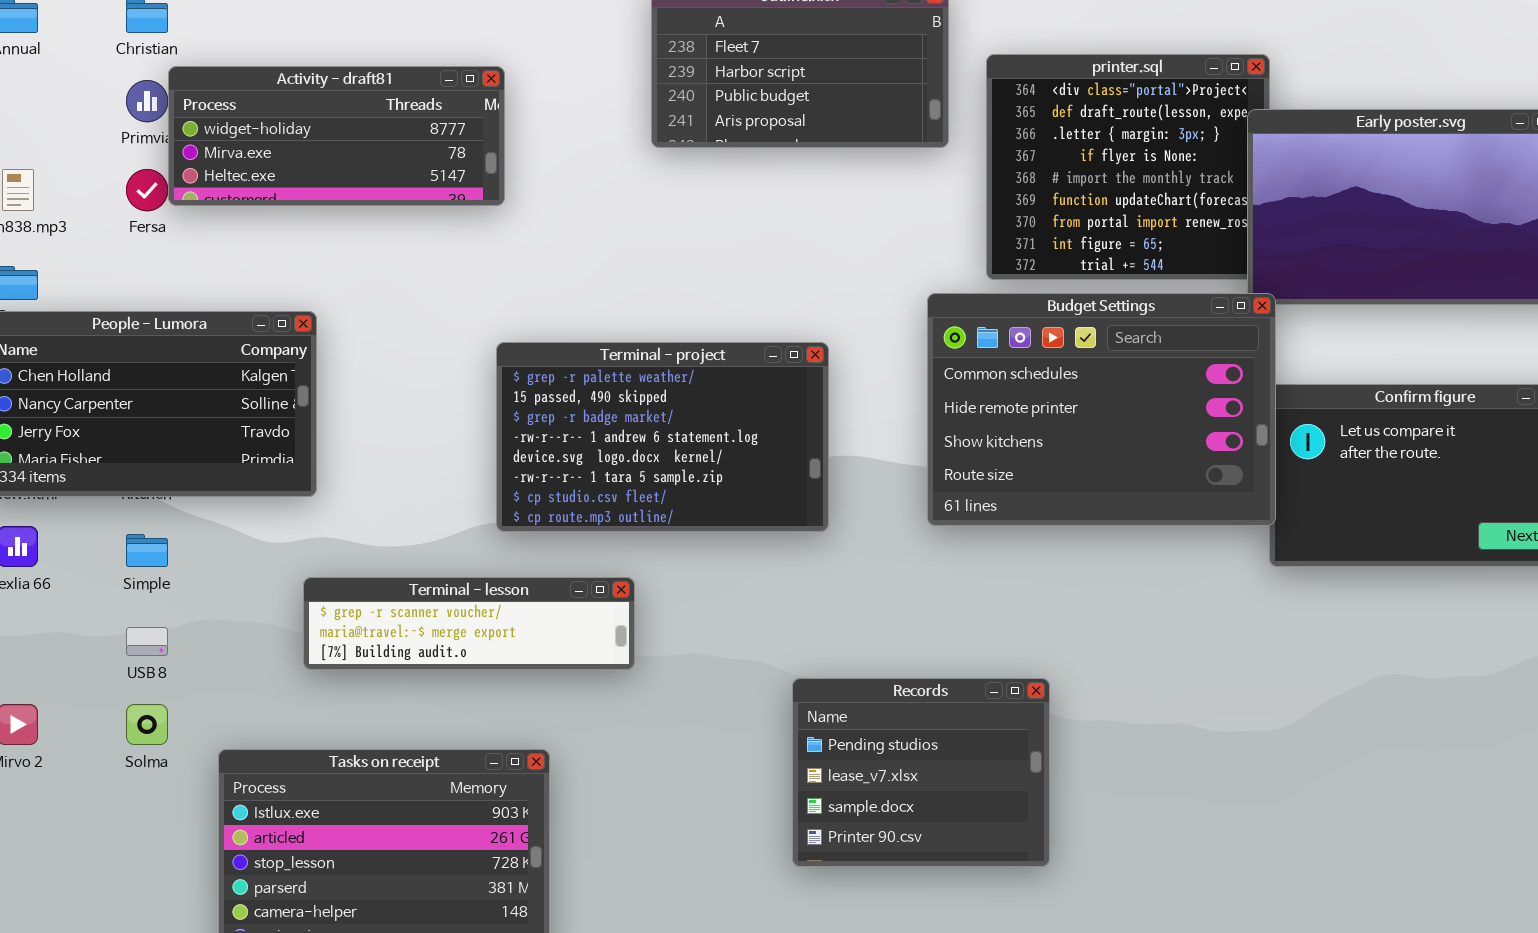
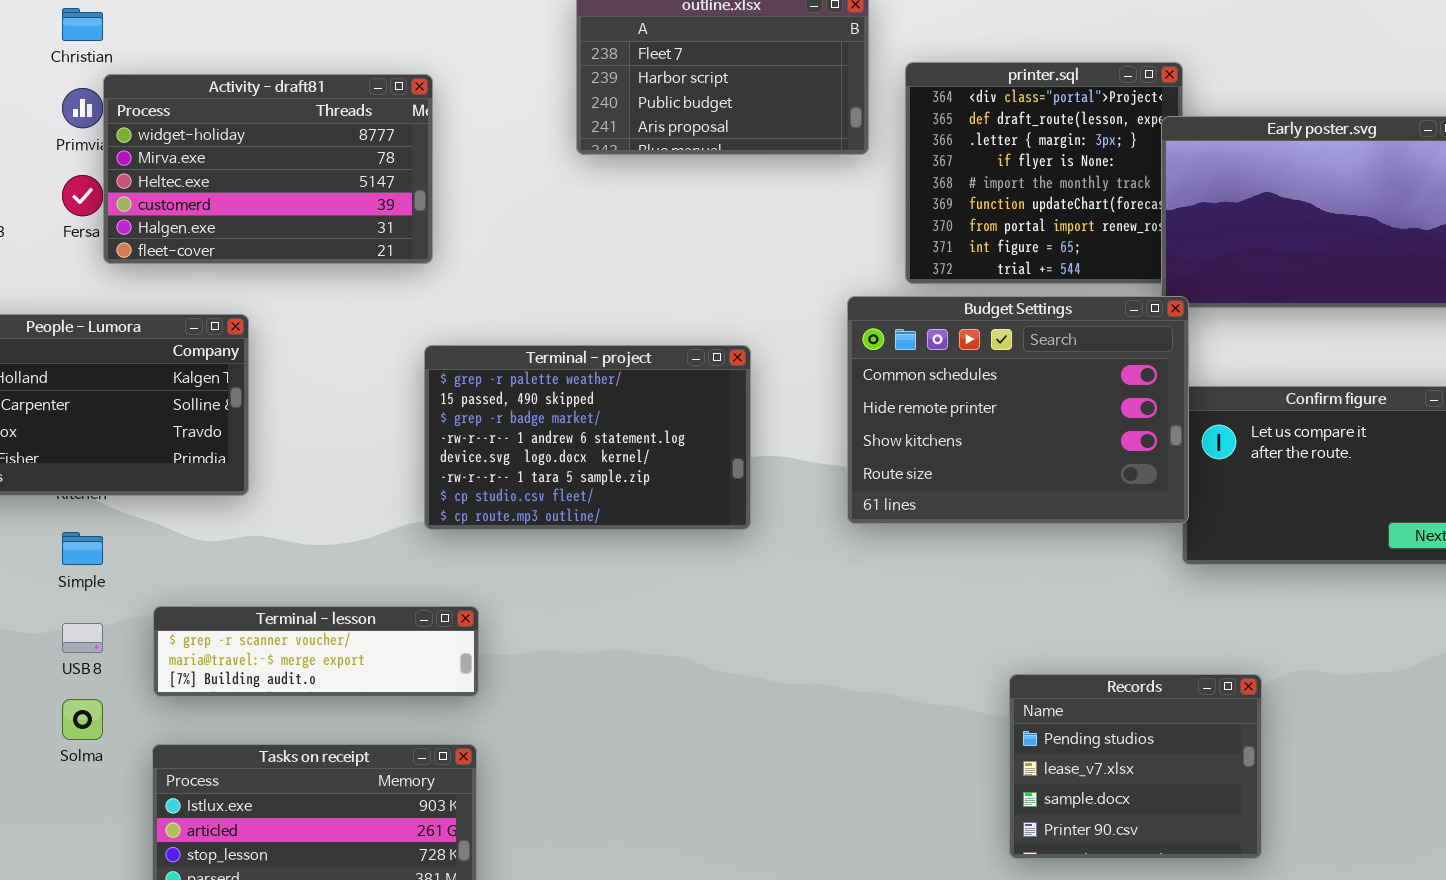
Activity - draft81: [168,66,505,206] -> [103,74,433,264], resized
Terminal - lesson: [303,577,635,670] -> [153,606,479,697], moved
Records: [792,678,1050,867] -> [1009,674,1262,859], moved

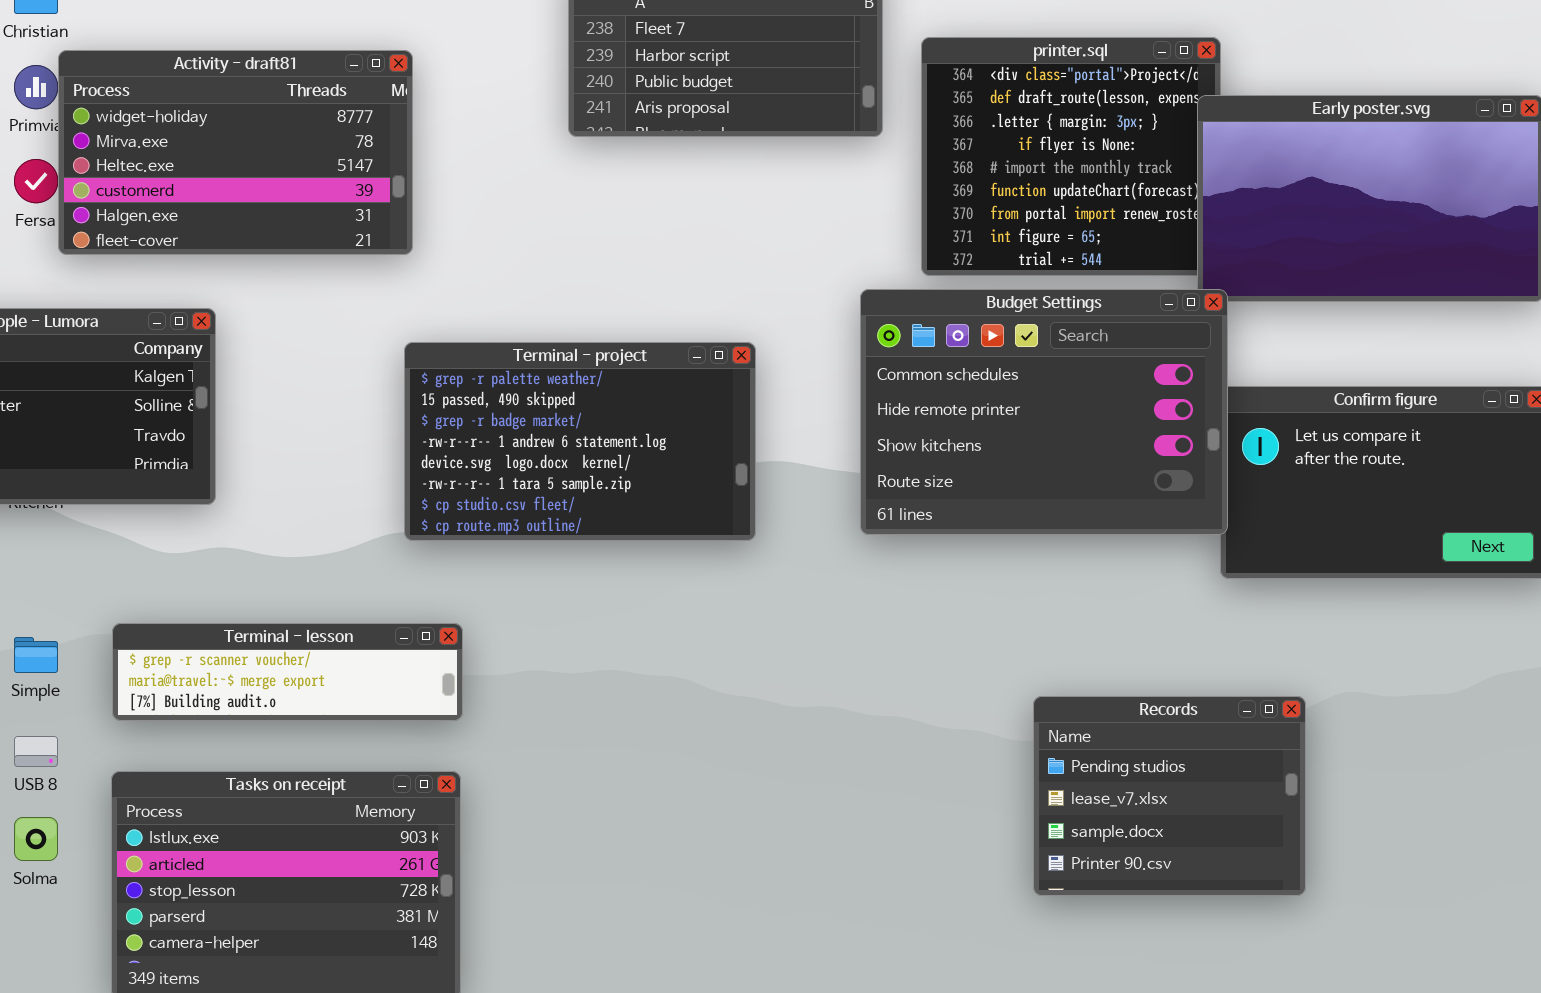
Simple: [62,532,103,565] -> [14,637,58,673], moved
USB 8: [62,623,103,653] -> [14,736,58,767], moved
Solma: [62,699,103,740] -> [14,817,58,861], moved

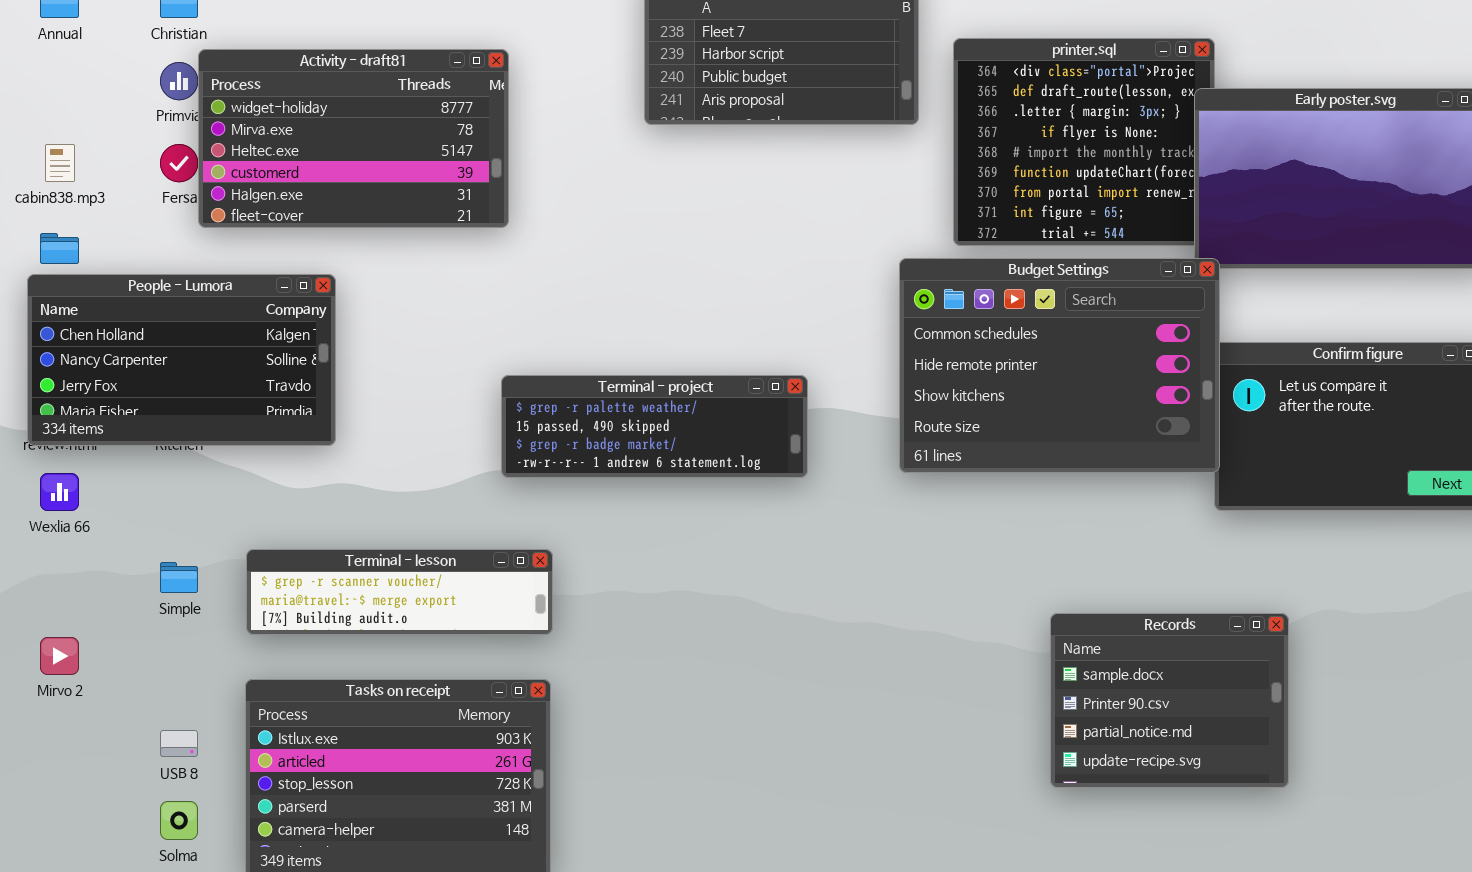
Terminal - project: [404,342,756,541] -> [501,375,808,478], resized
Records: [1033,696,1306,896] -> [1050,613,1289,788], scrolled down 2 rows
USB 8: [14,736,58,767] -> [160,730,198,757], moved
Solma: [14,817,58,861] -> [160,801,198,840], moved

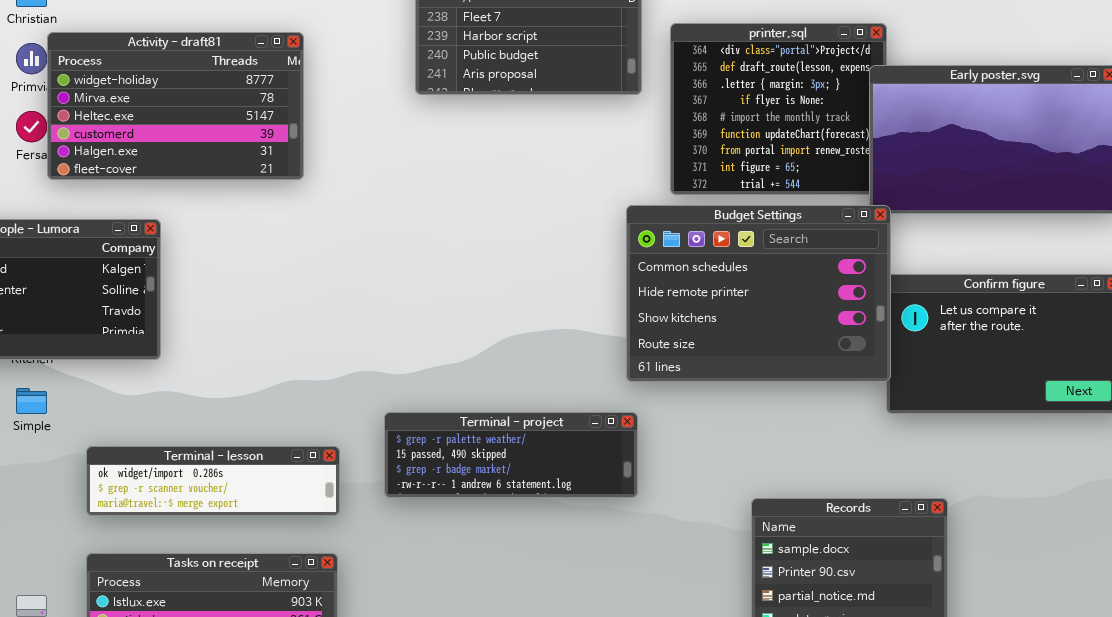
Terminal - project: [501,375,808,478] -> [384,412,638,498], moved
Terminal - lesson: [246,549,553,635] -> [86,446,340,516], scrolled up 1 row
Simple: [160,562,198,593] -> [16,388,47,414], moved

